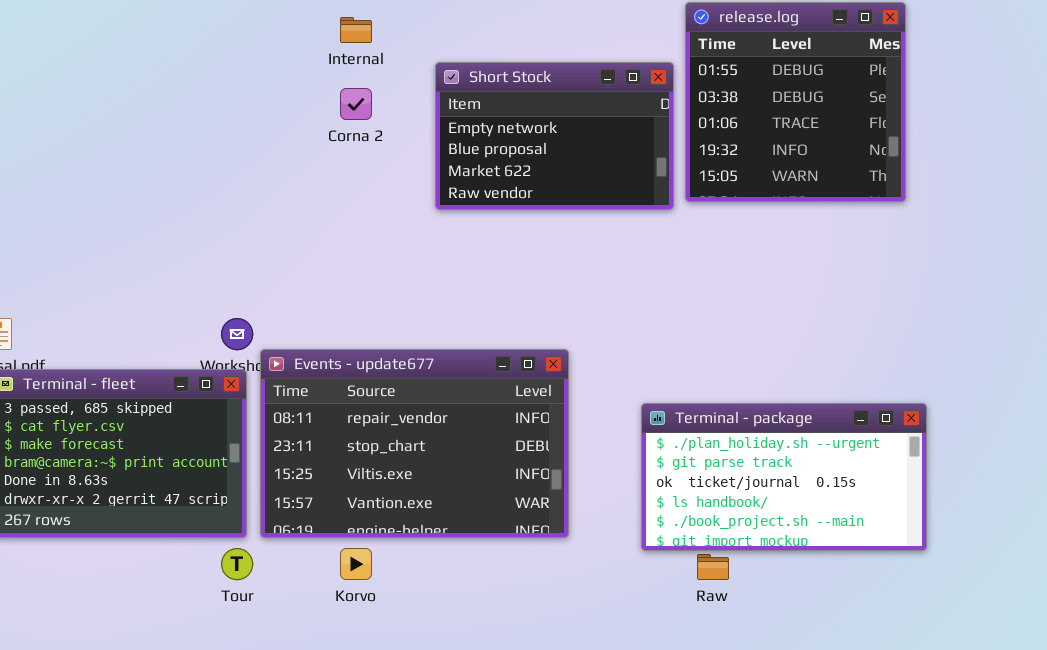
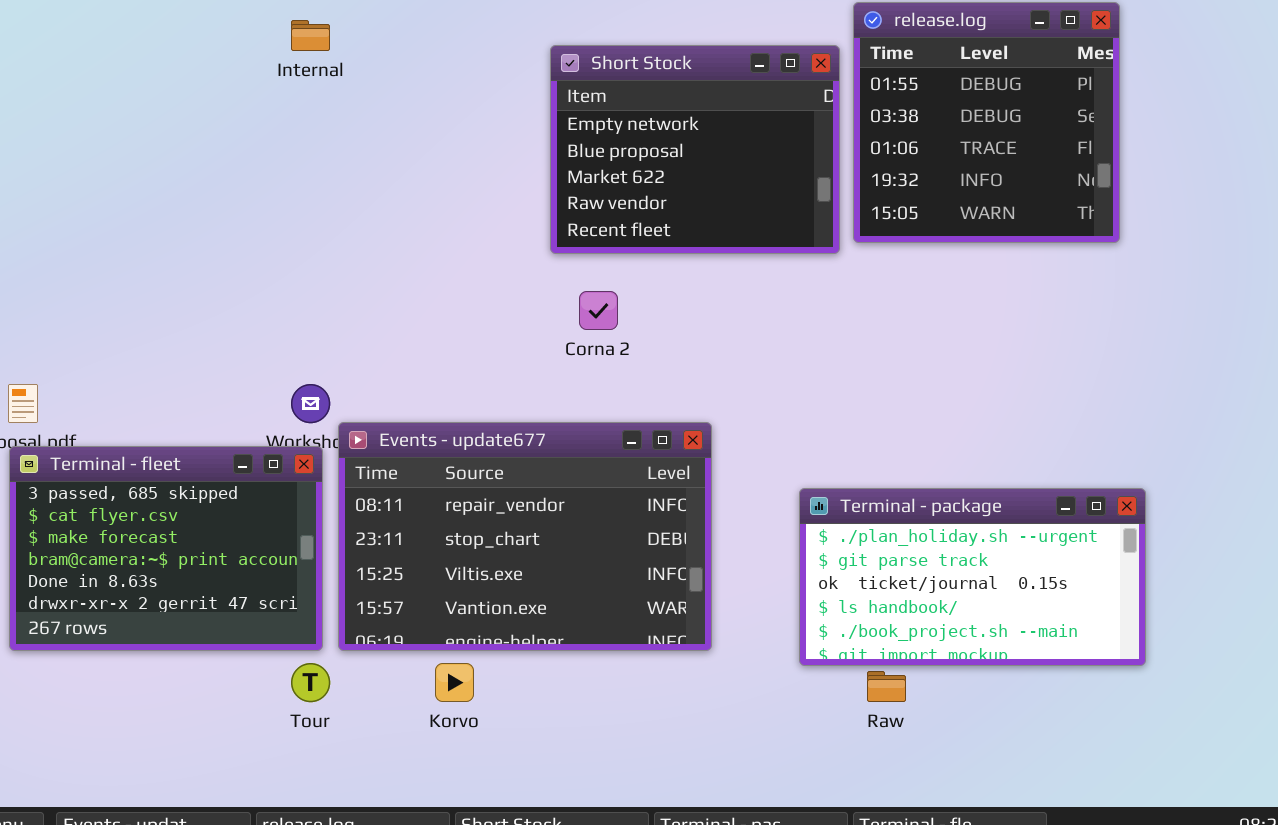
Internal: [340,17,372,43] -> [291,20,330,51], moved
Short Stock: [435,62,674,210] -> [550,45,840,254], resized
Corna 2: [340,88,372,120] -> [579,291,618,330], moved

